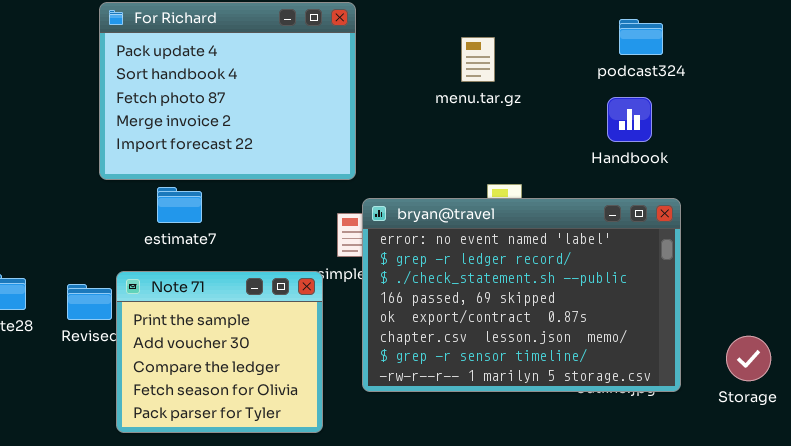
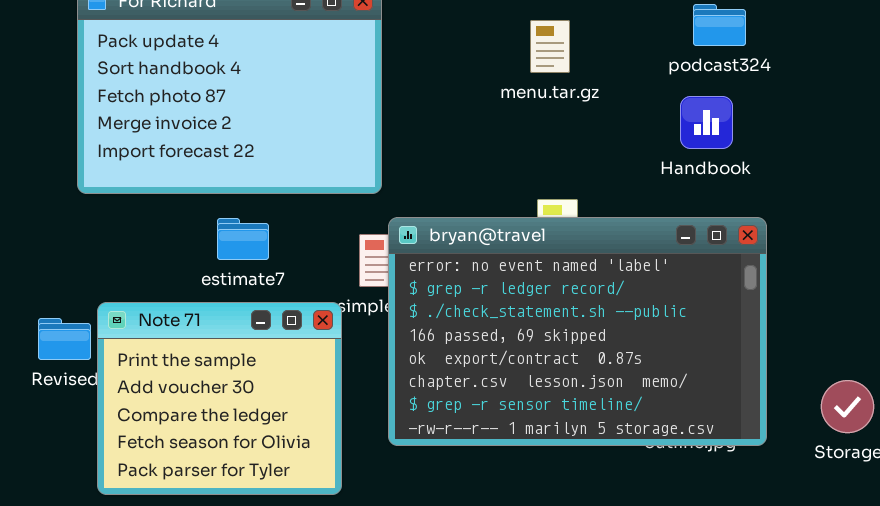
menu.tar.gz: [461,37,495,82] -> [530,20,570,73], moved
estimate7: [157,187,202,223] -> [217,218,269,260], moved

